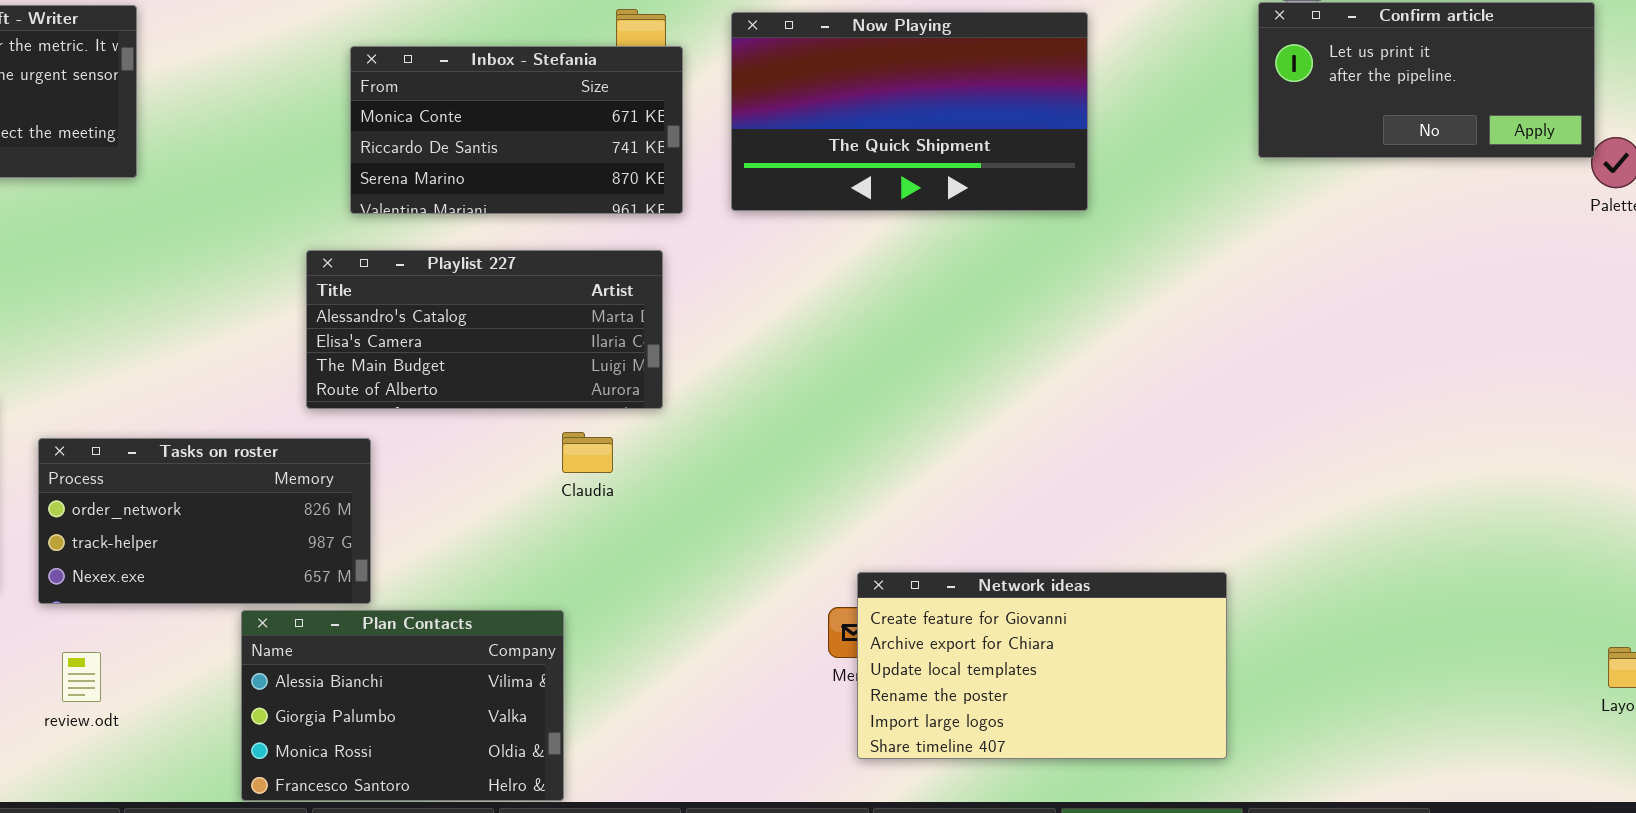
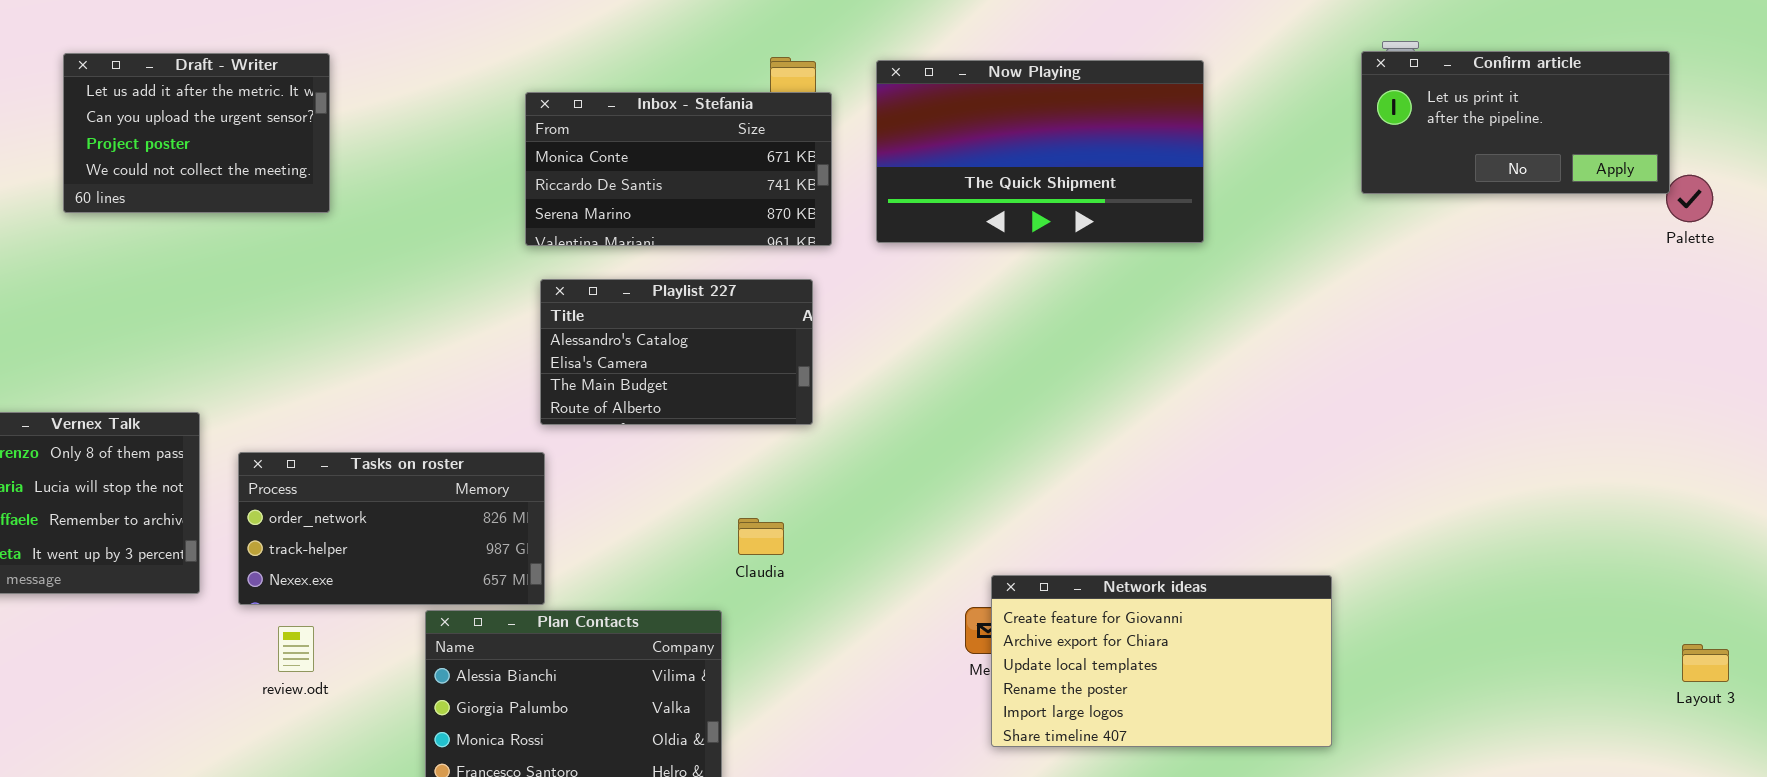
Playlist 227: [306,250,663,409] -> [540,279,813,425], resized
Claudia: [562,432,613,473] -> [738,518,784,555], moved
review.odt: [62,652,101,702] -> [278,626,314,672], moved

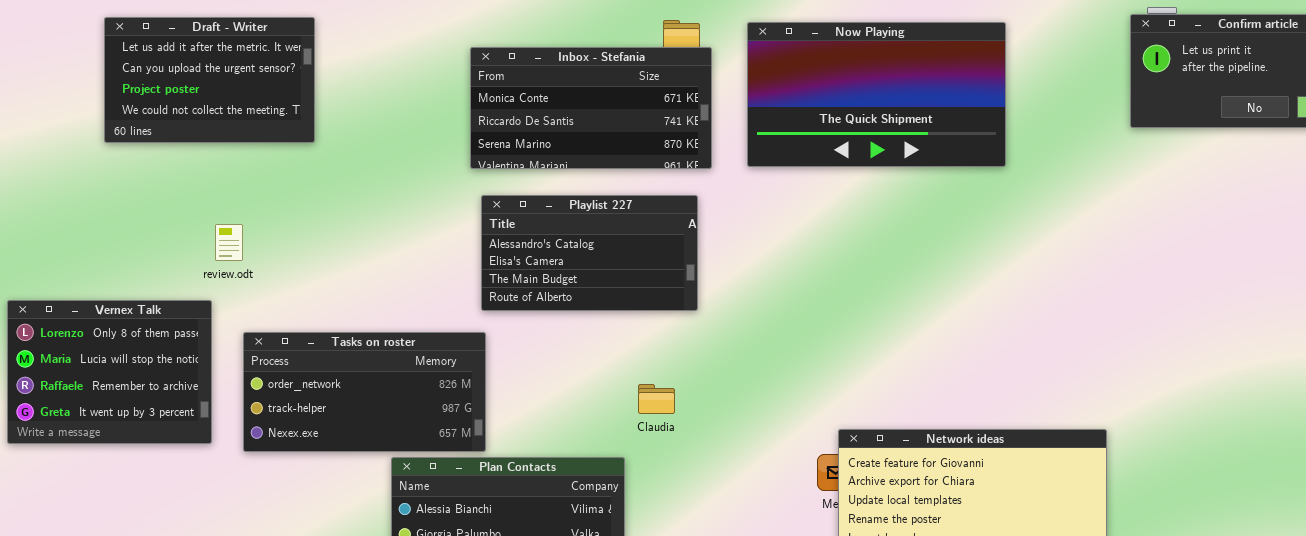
review.odt: [278,626,314,672] -> [215,224,243,261], moved

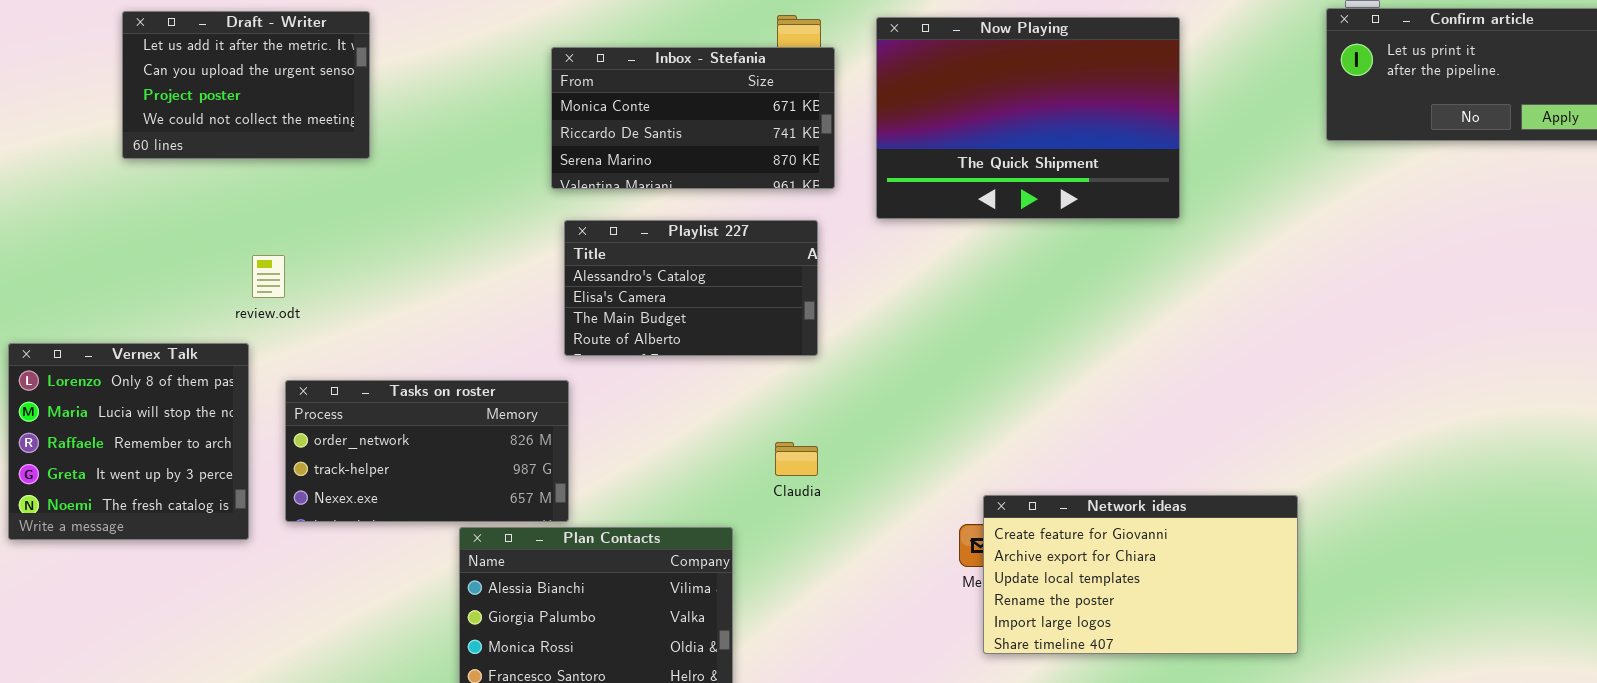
Now Playing: [747,22,1006,167] -> [876,17,1180,219], resized
Vernex Talk: [7,300,212,444] -> [8,343,249,540], resized
Claudia: [638,384,675,414] -> [775,442,818,476], moved

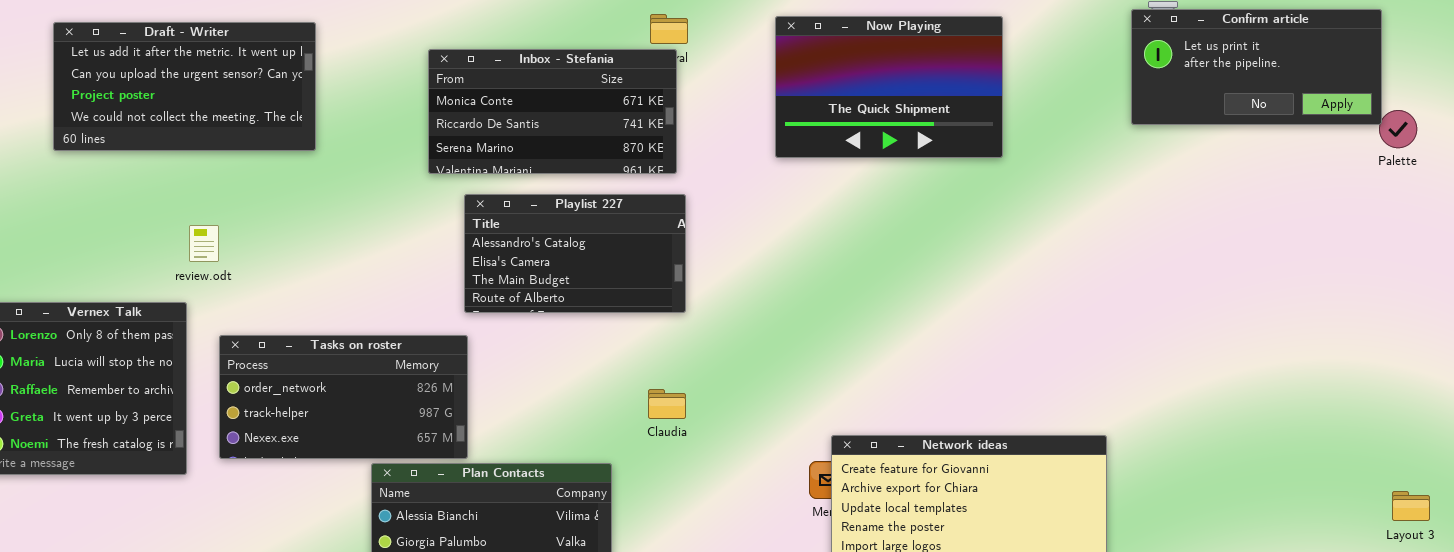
Draft - Writer: [122,11,370,159] -> [53,22,316,151], moved, resized
Now Playing: [876,17,1180,219] -> [775,16,1003,158], resized
Inbox - Stefania: [551,47,835,189] -> [428,49,677,174], moved

